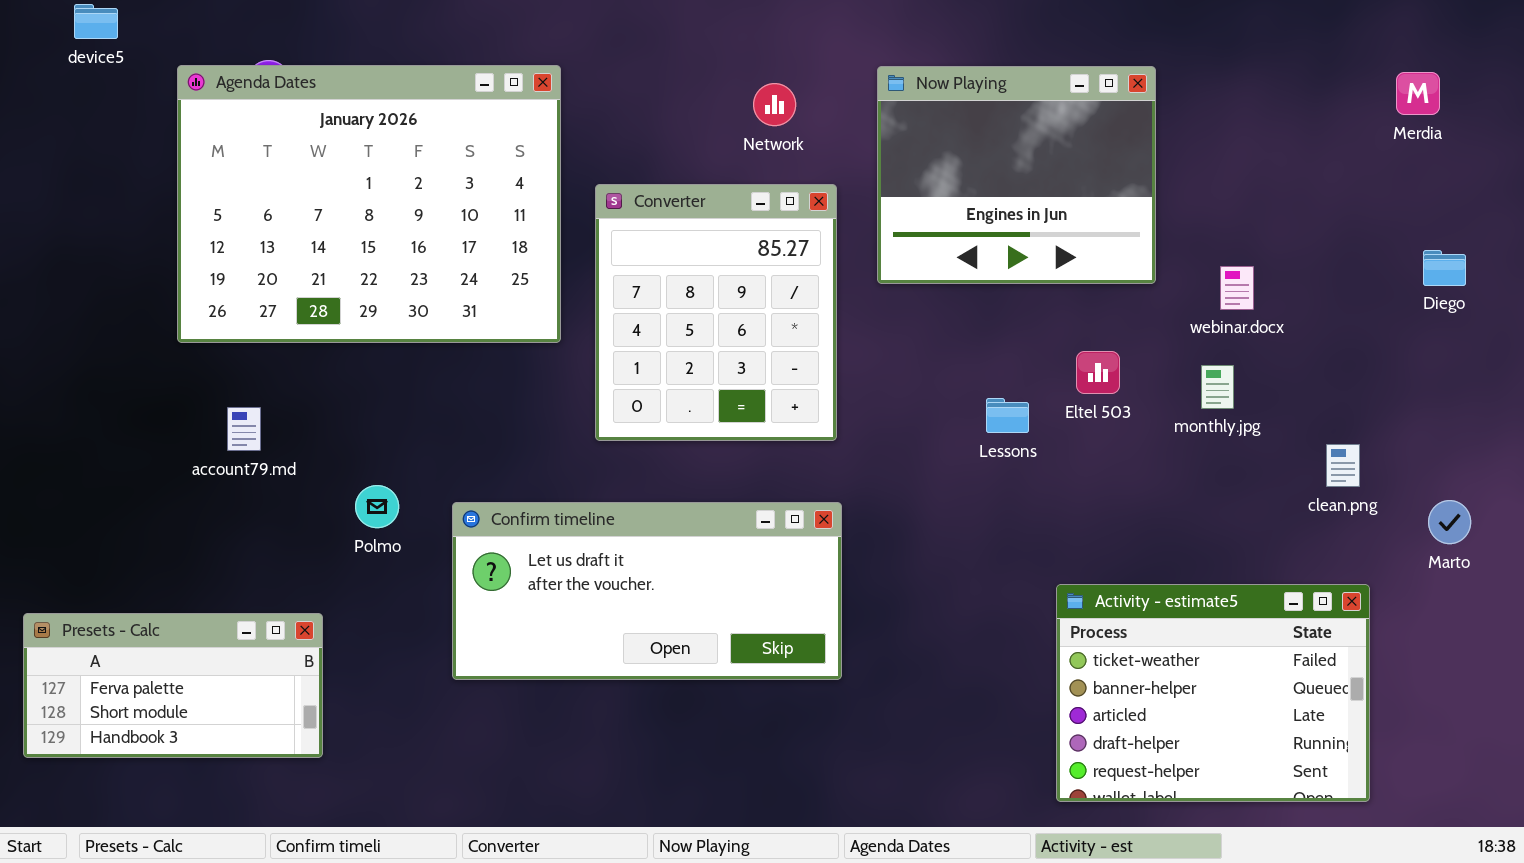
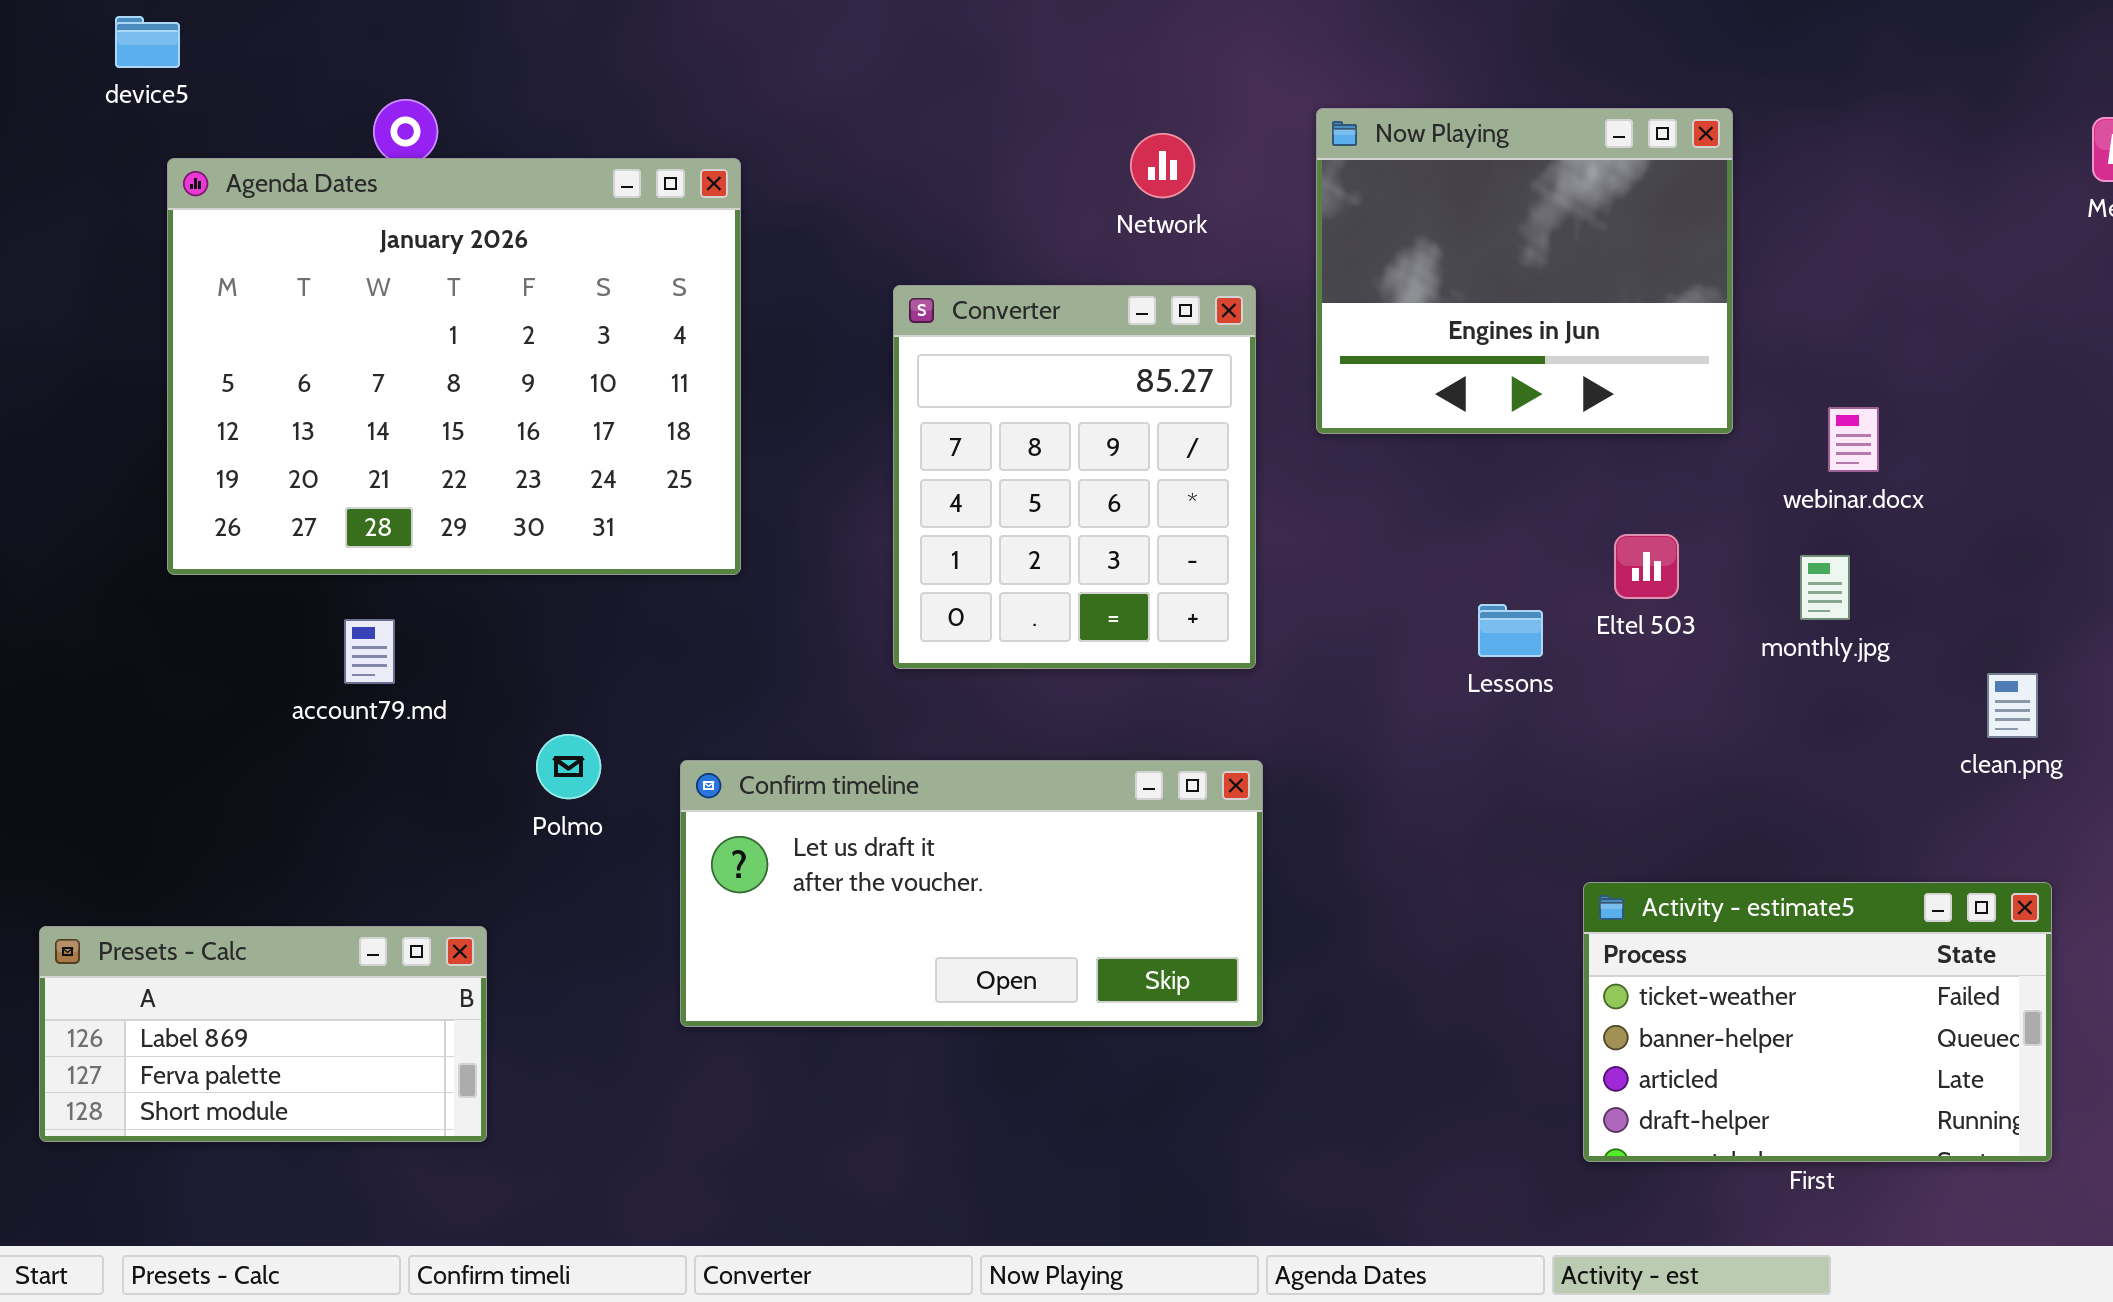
Agenda Dates: [177,65,561,343] -> [167,158,741,575], moved
Activity - estimate5: [1056,584,1370,802] -> [1583,882,2052,1162], resized
Presets - Calc: [23,613,323,758] -> [39,926,487,1142], scrolled up 1 row

